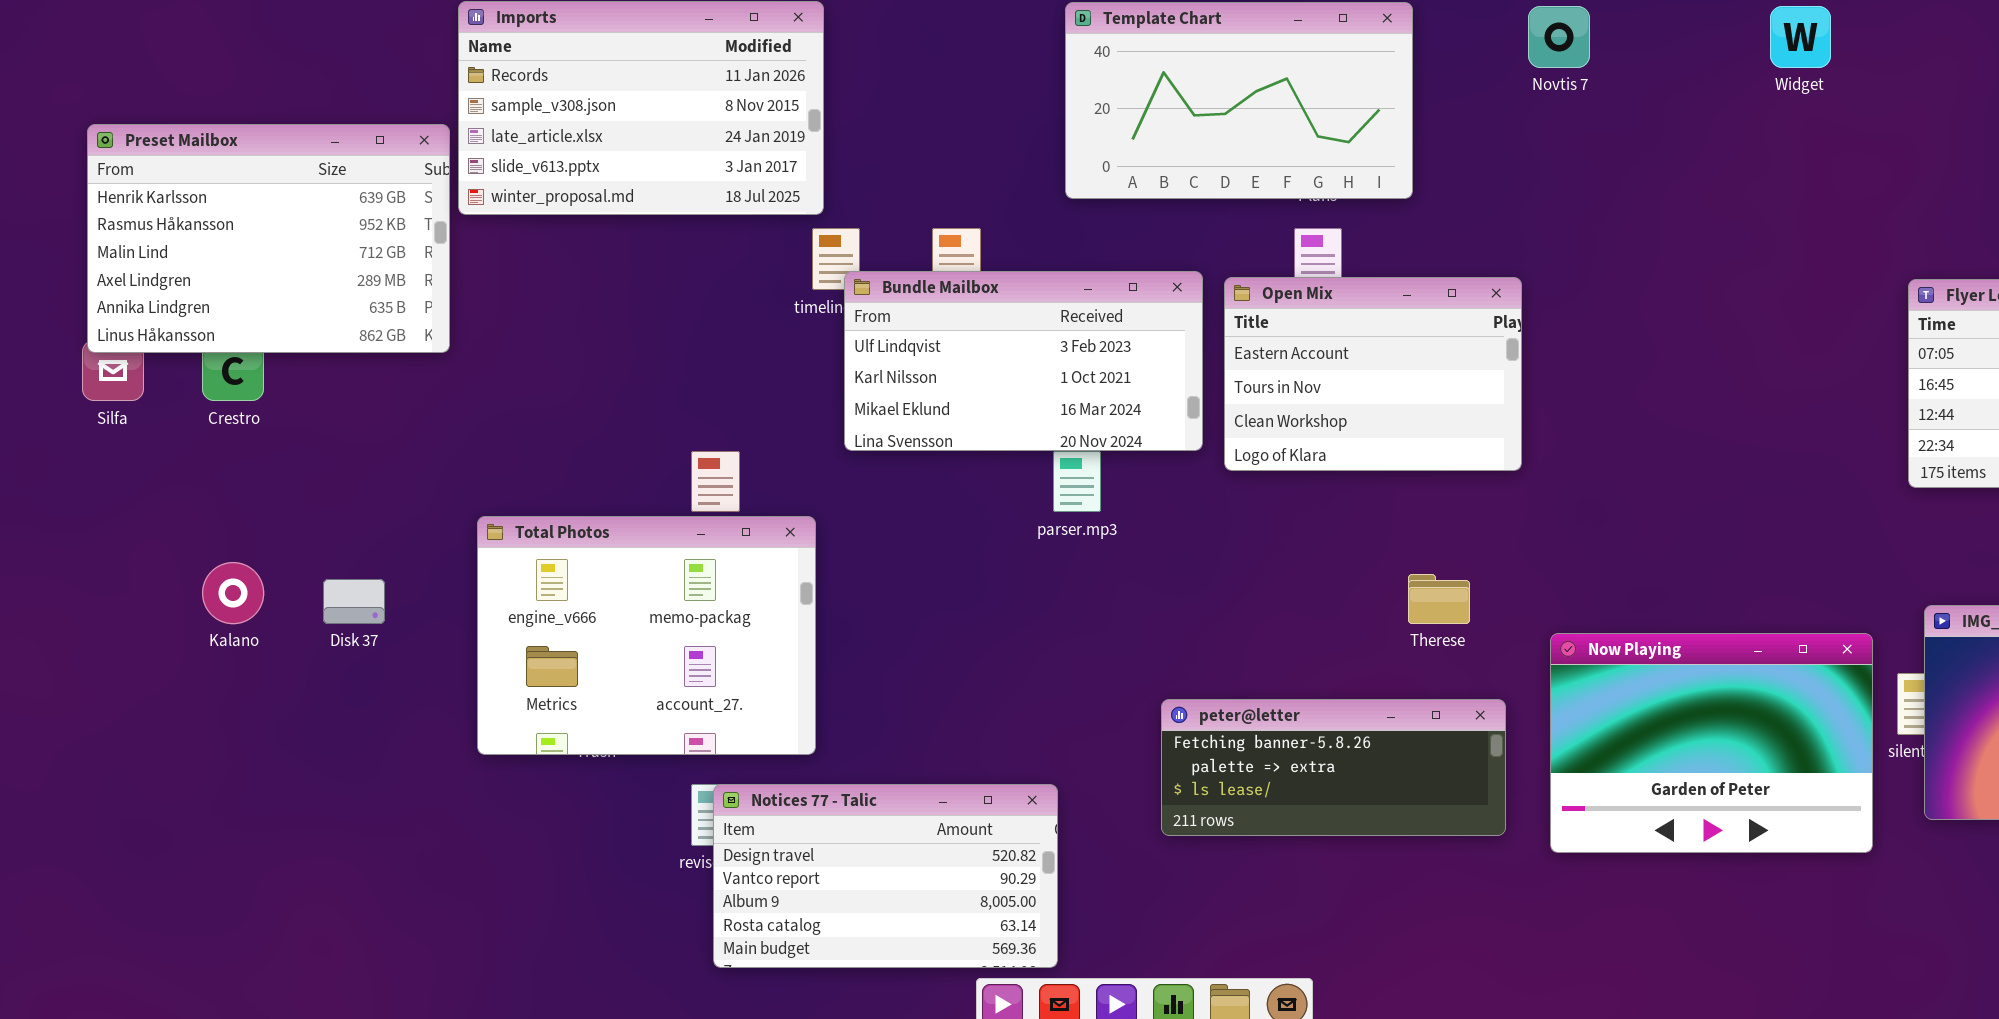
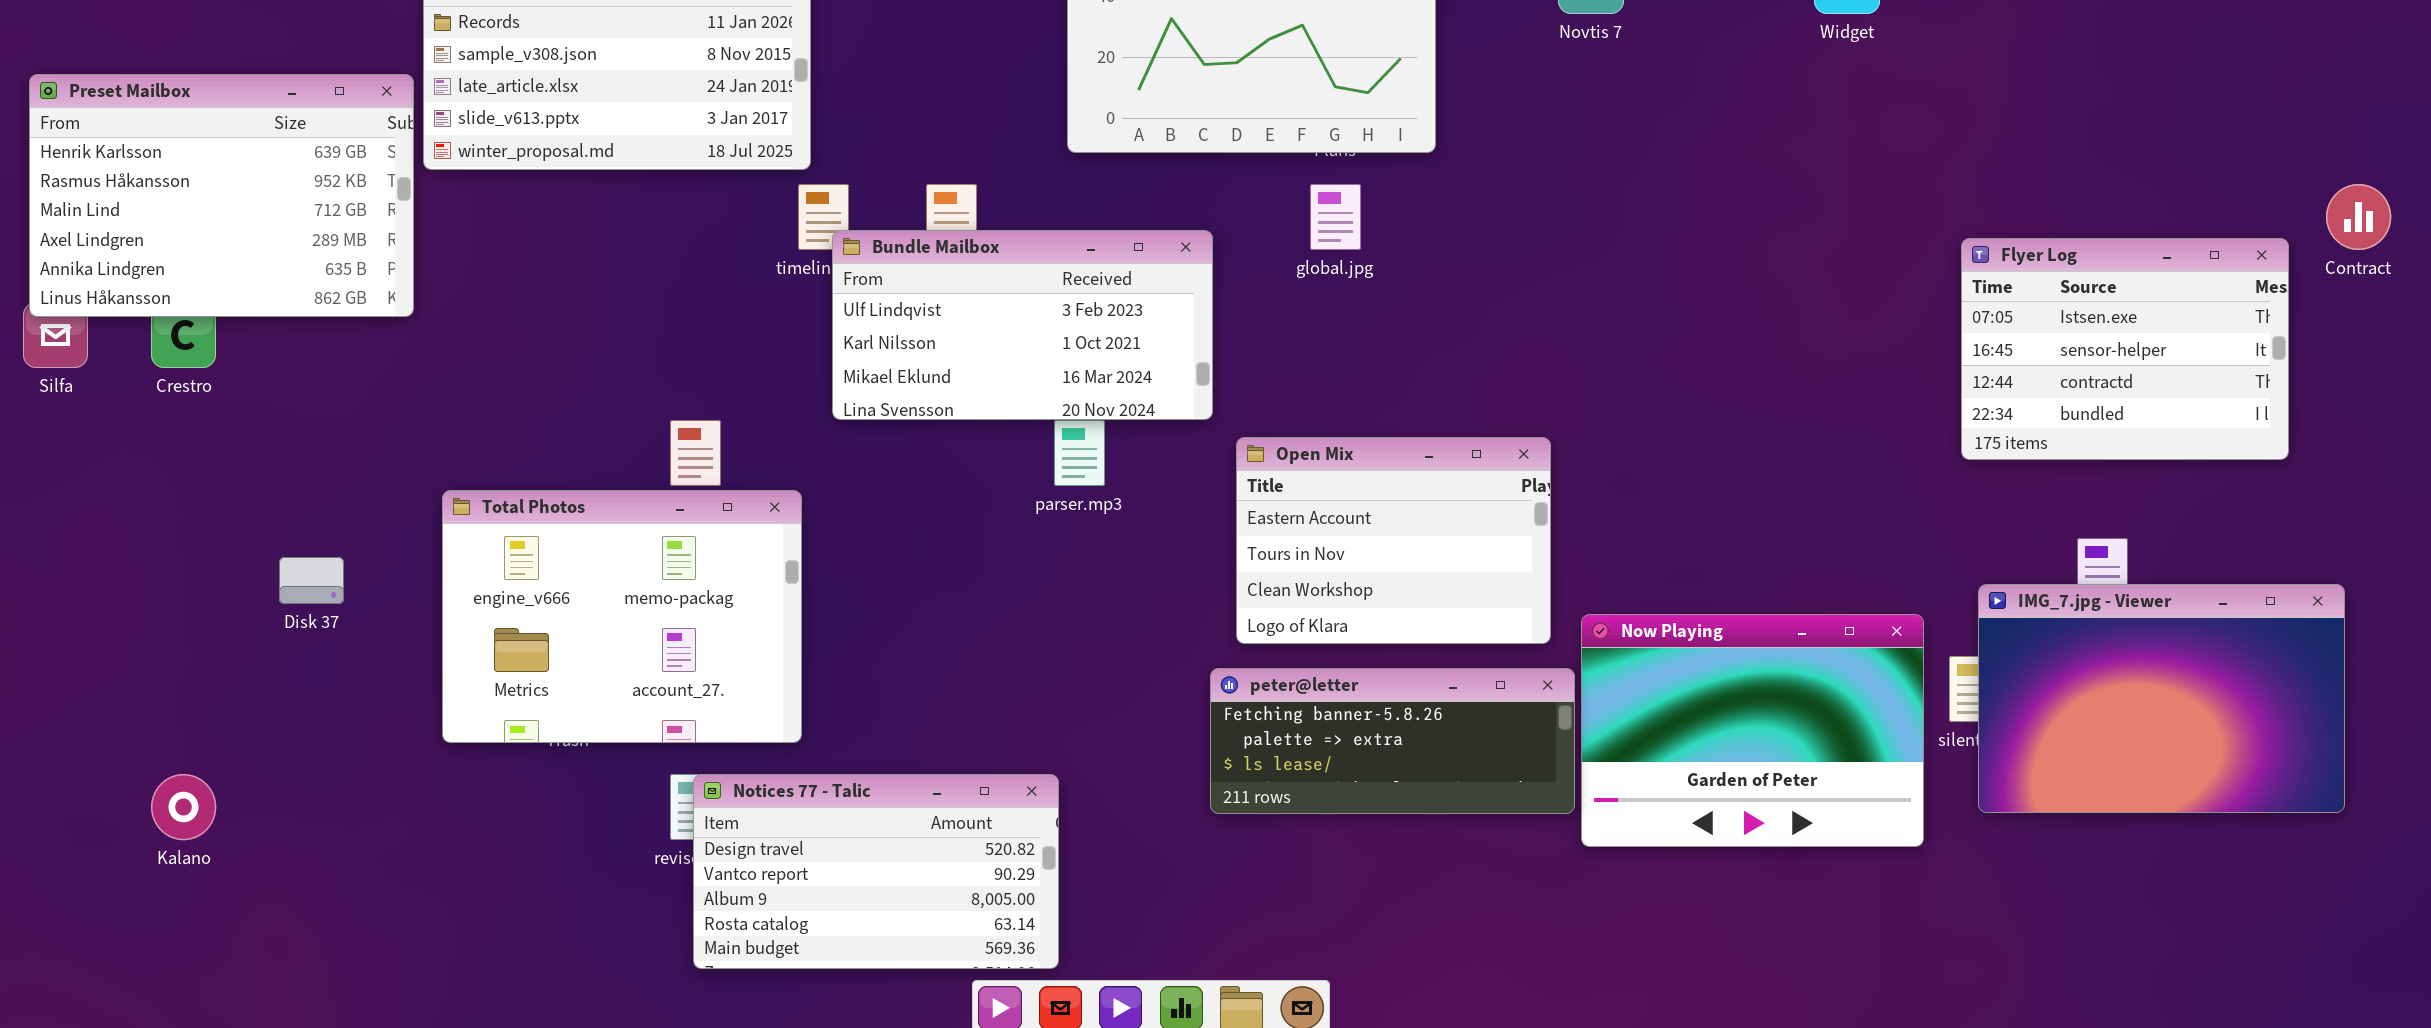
Open Mix: [1224,277,1522,471] -> [1236,437,1551,644], moved
Kalano: [202,562,264,624] -> [151,774,216,840], moved
peter@letter: [1161,699,1506,836] -> [1210,668,1575,814], moved

